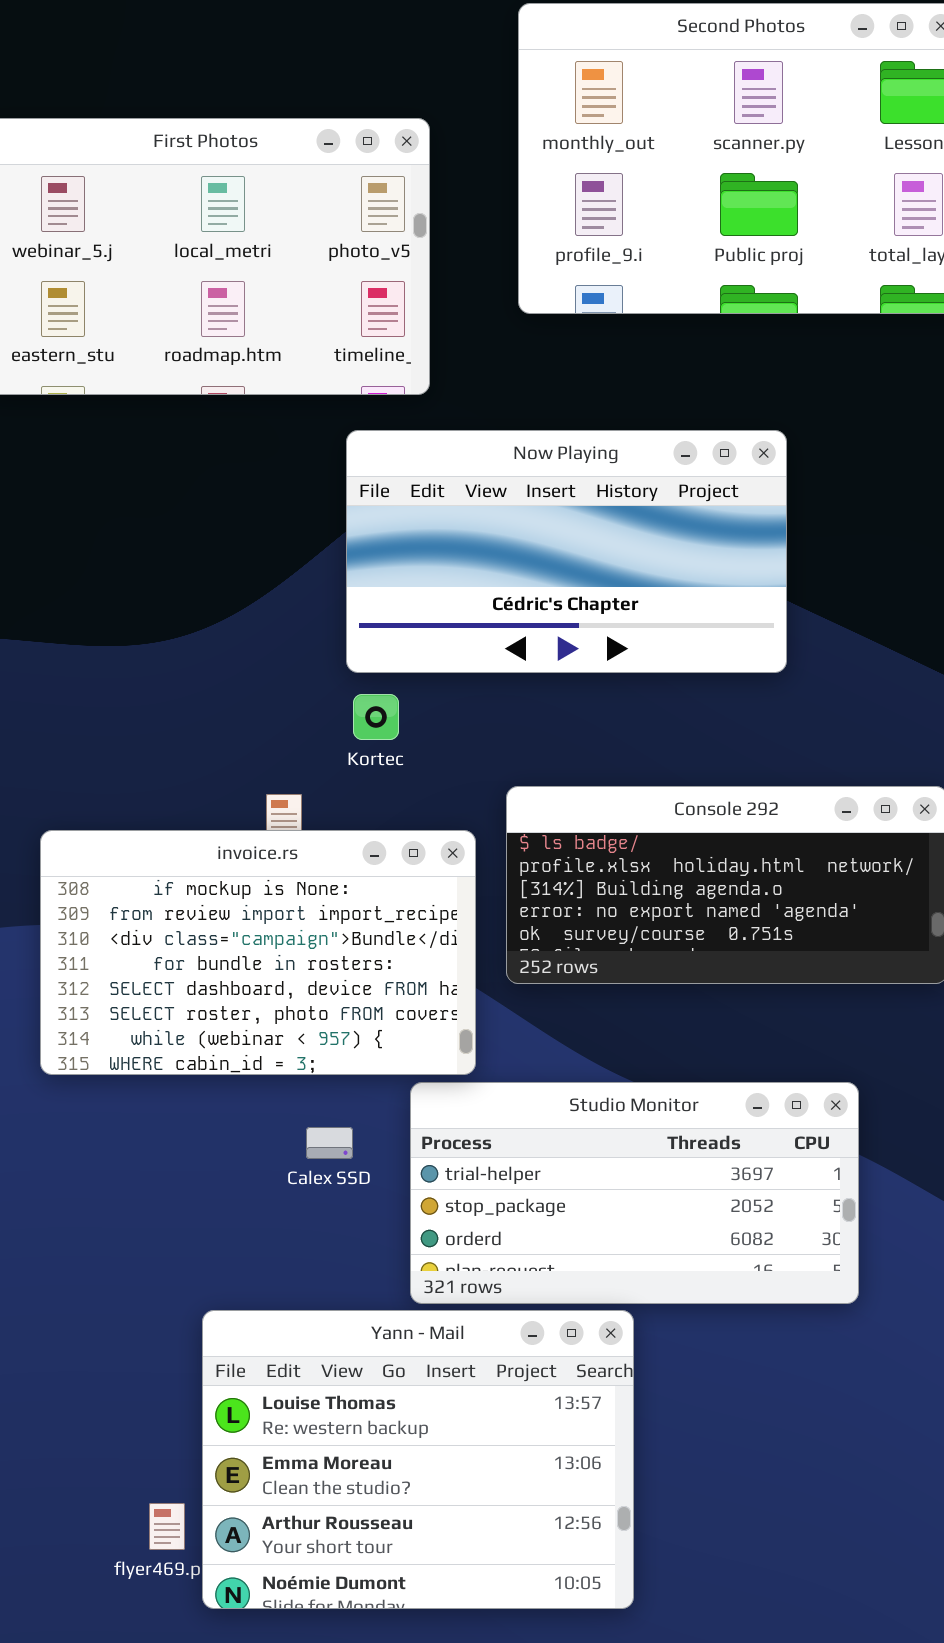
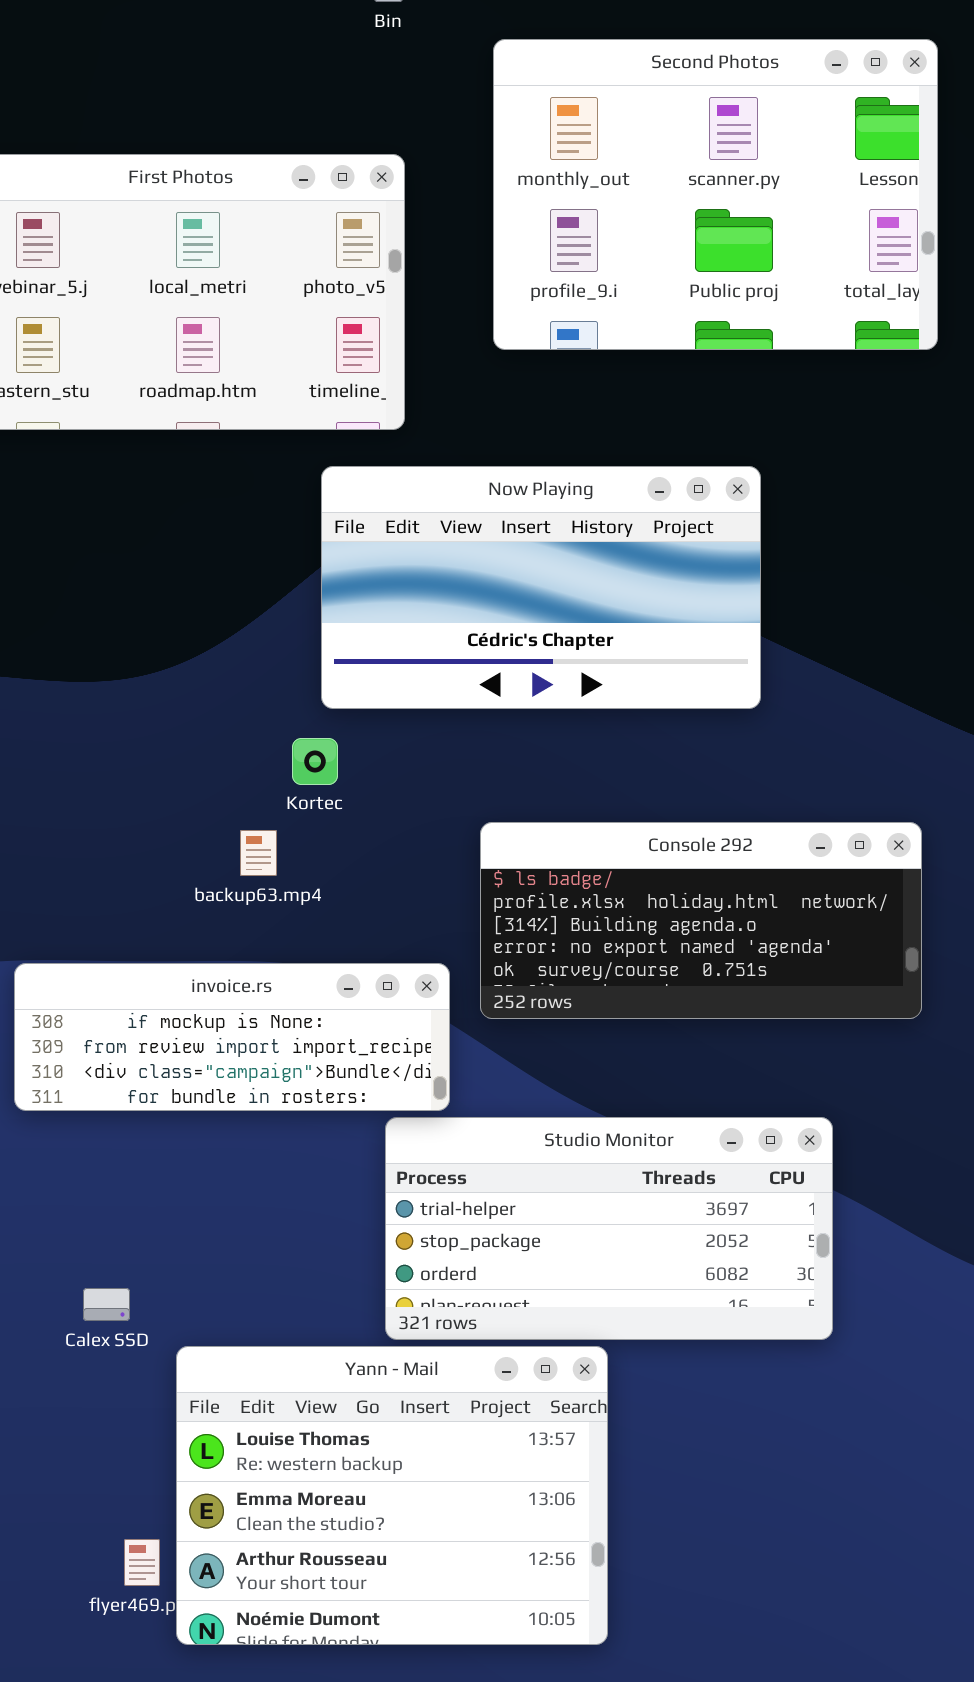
Kortec: [353,694,399,740] -> [292,738,338,785], moved
invoice.rs: [40,830,476,1075] -> [14,963,450,1111], resized
Calex SSD: [306,1127,353,1159] -> [83,1288,130,1321], moved

